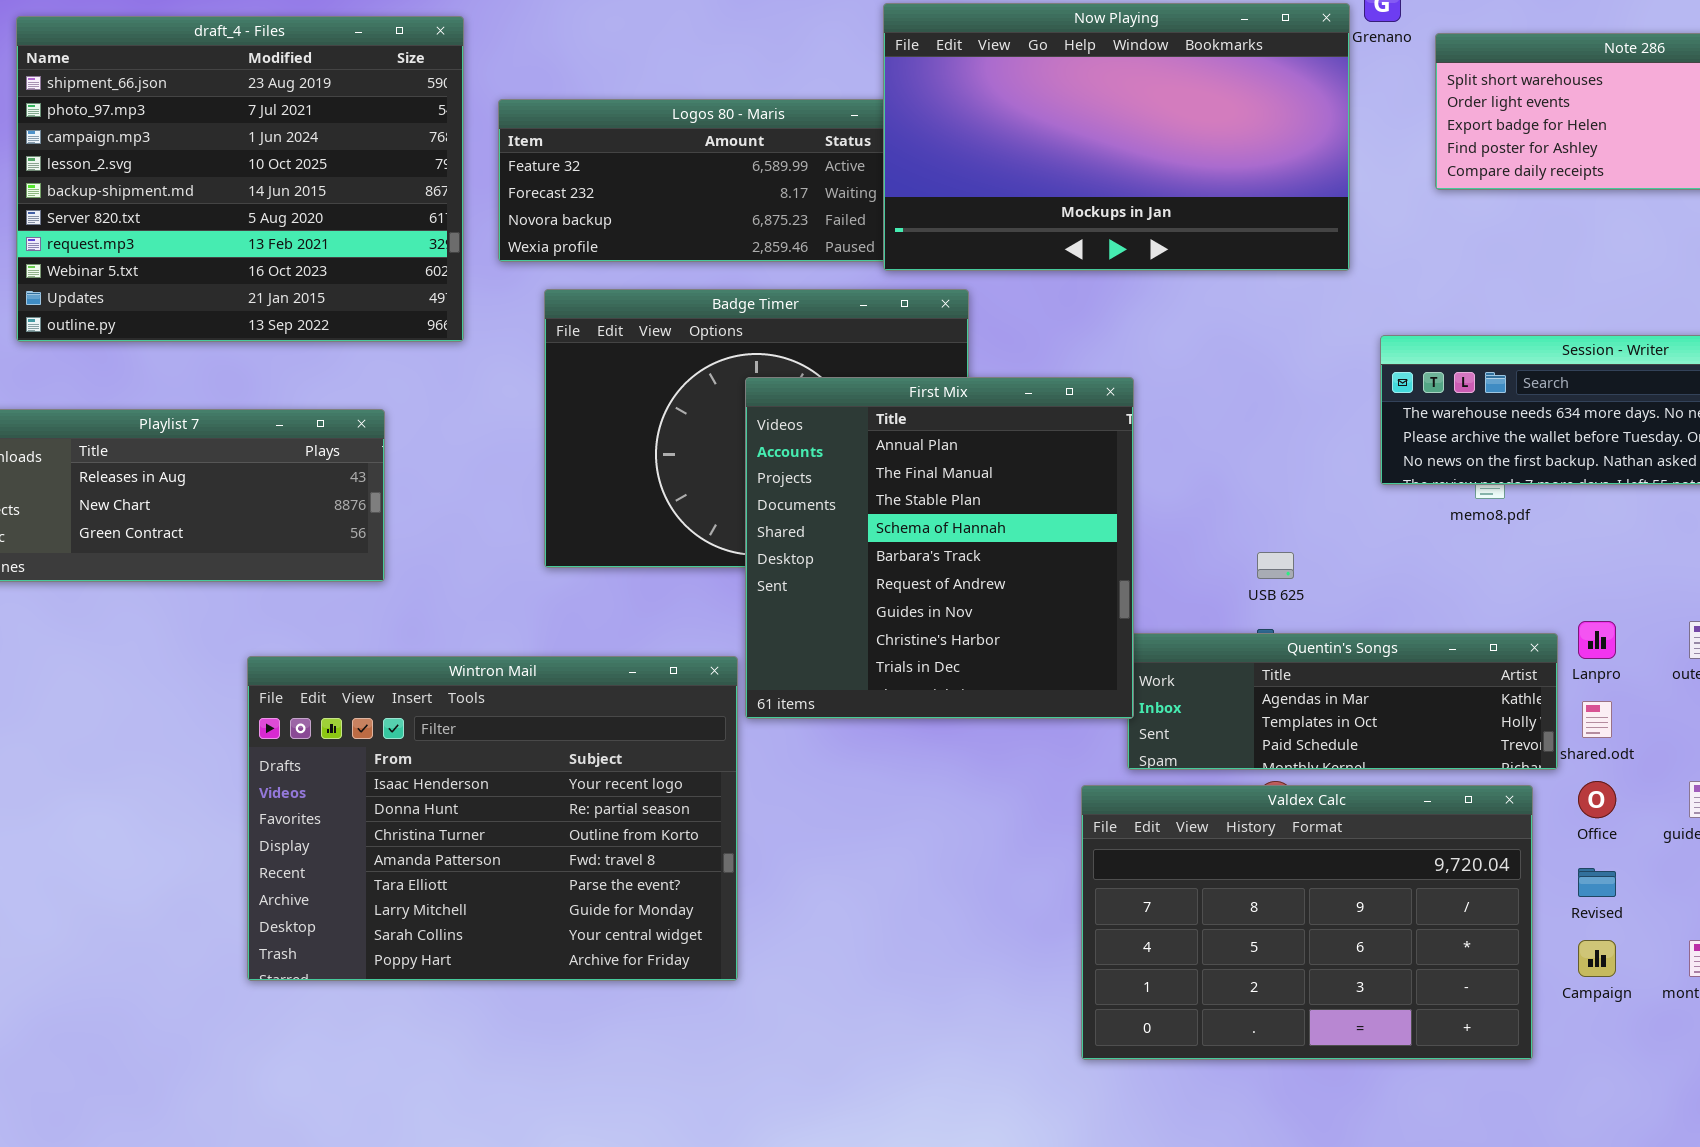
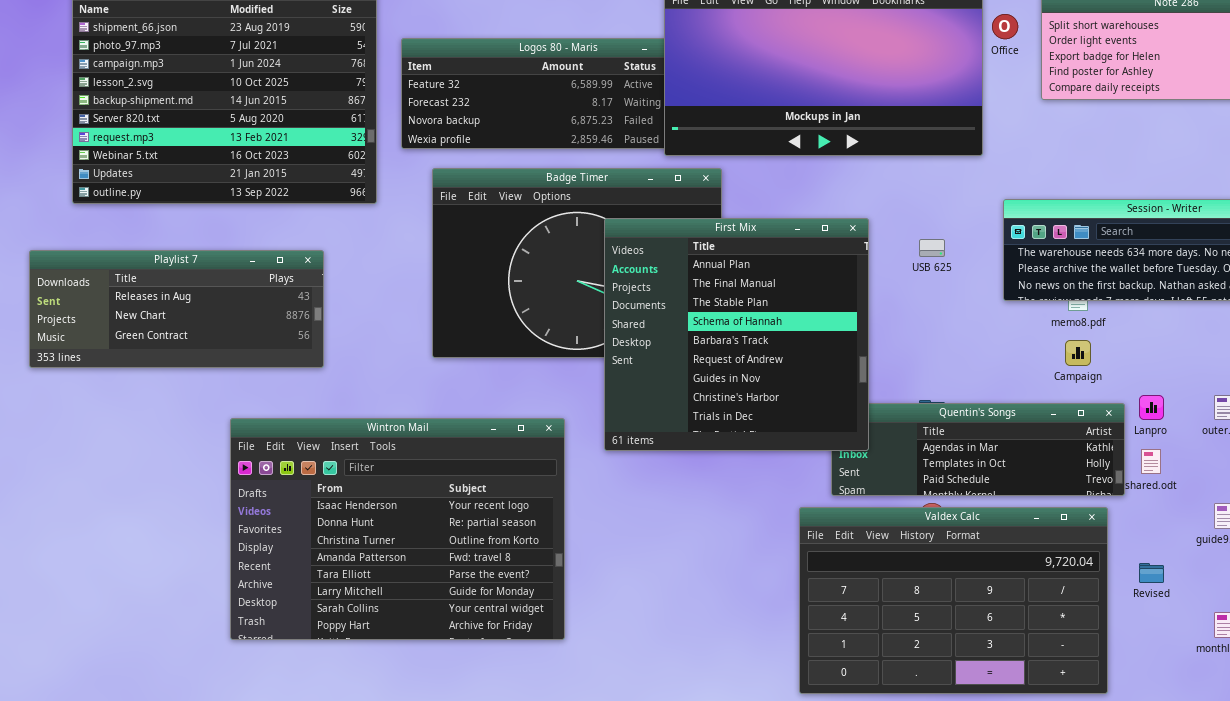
First Mix: [745,377,1134,719] -> [604,218,869,451], moved
USB 625: [1257,552,1294,579] -> [919,239,945,257], moved
Office: [1578,781,1616,818] -> [992,14,1018,39], moved
Campaign: [1578,940,1616,977] -> [1065,340,1091,366], moved

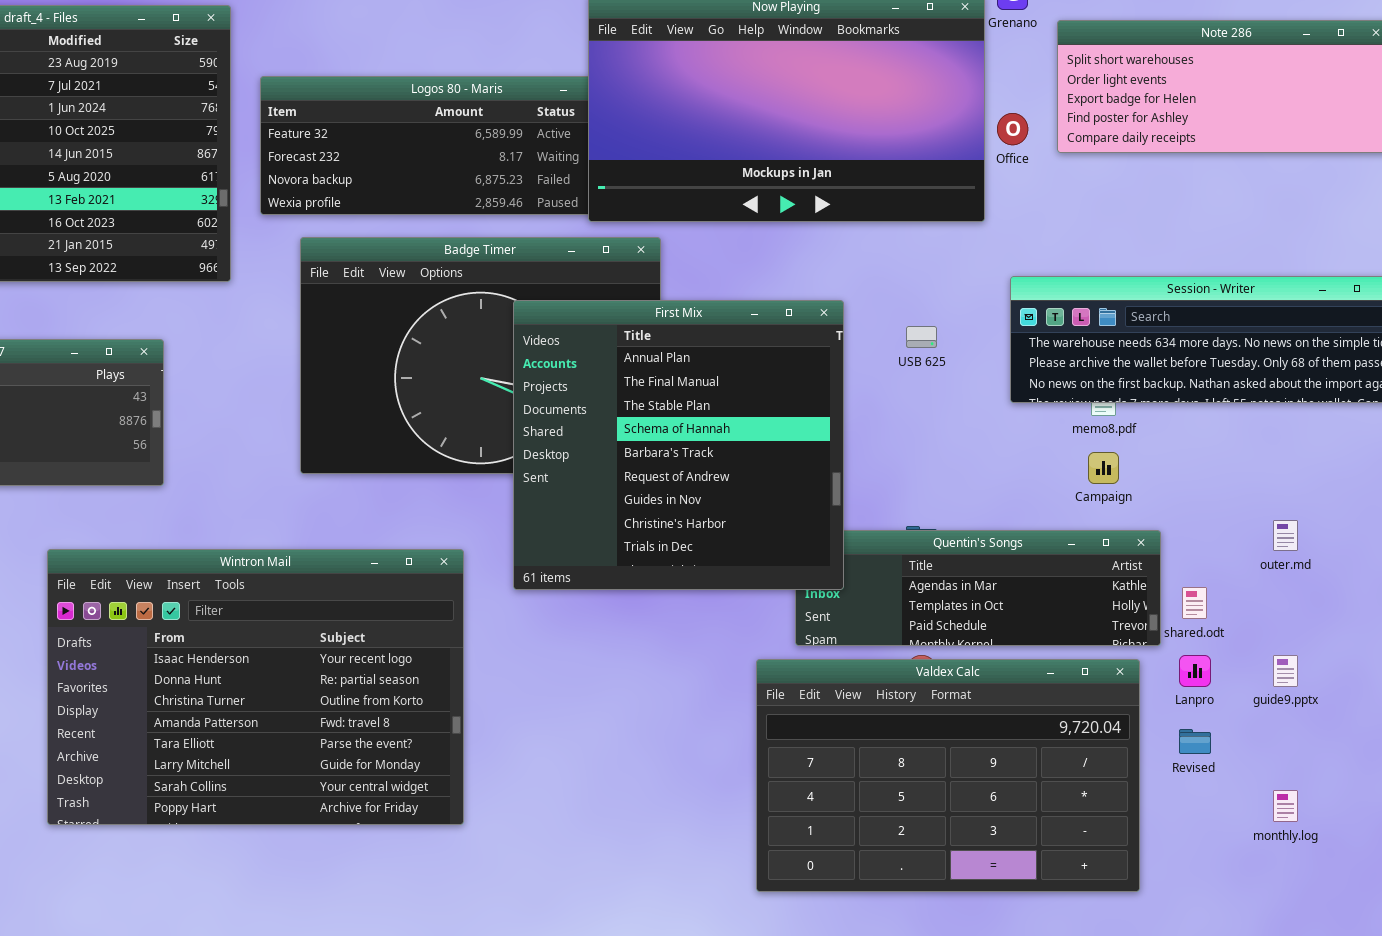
Office: [992,14,1018,39] -> [997,113,1028,145], moved
Lanpro: [1139,395,1164,420] -> [1179,655,1211,687], moved

